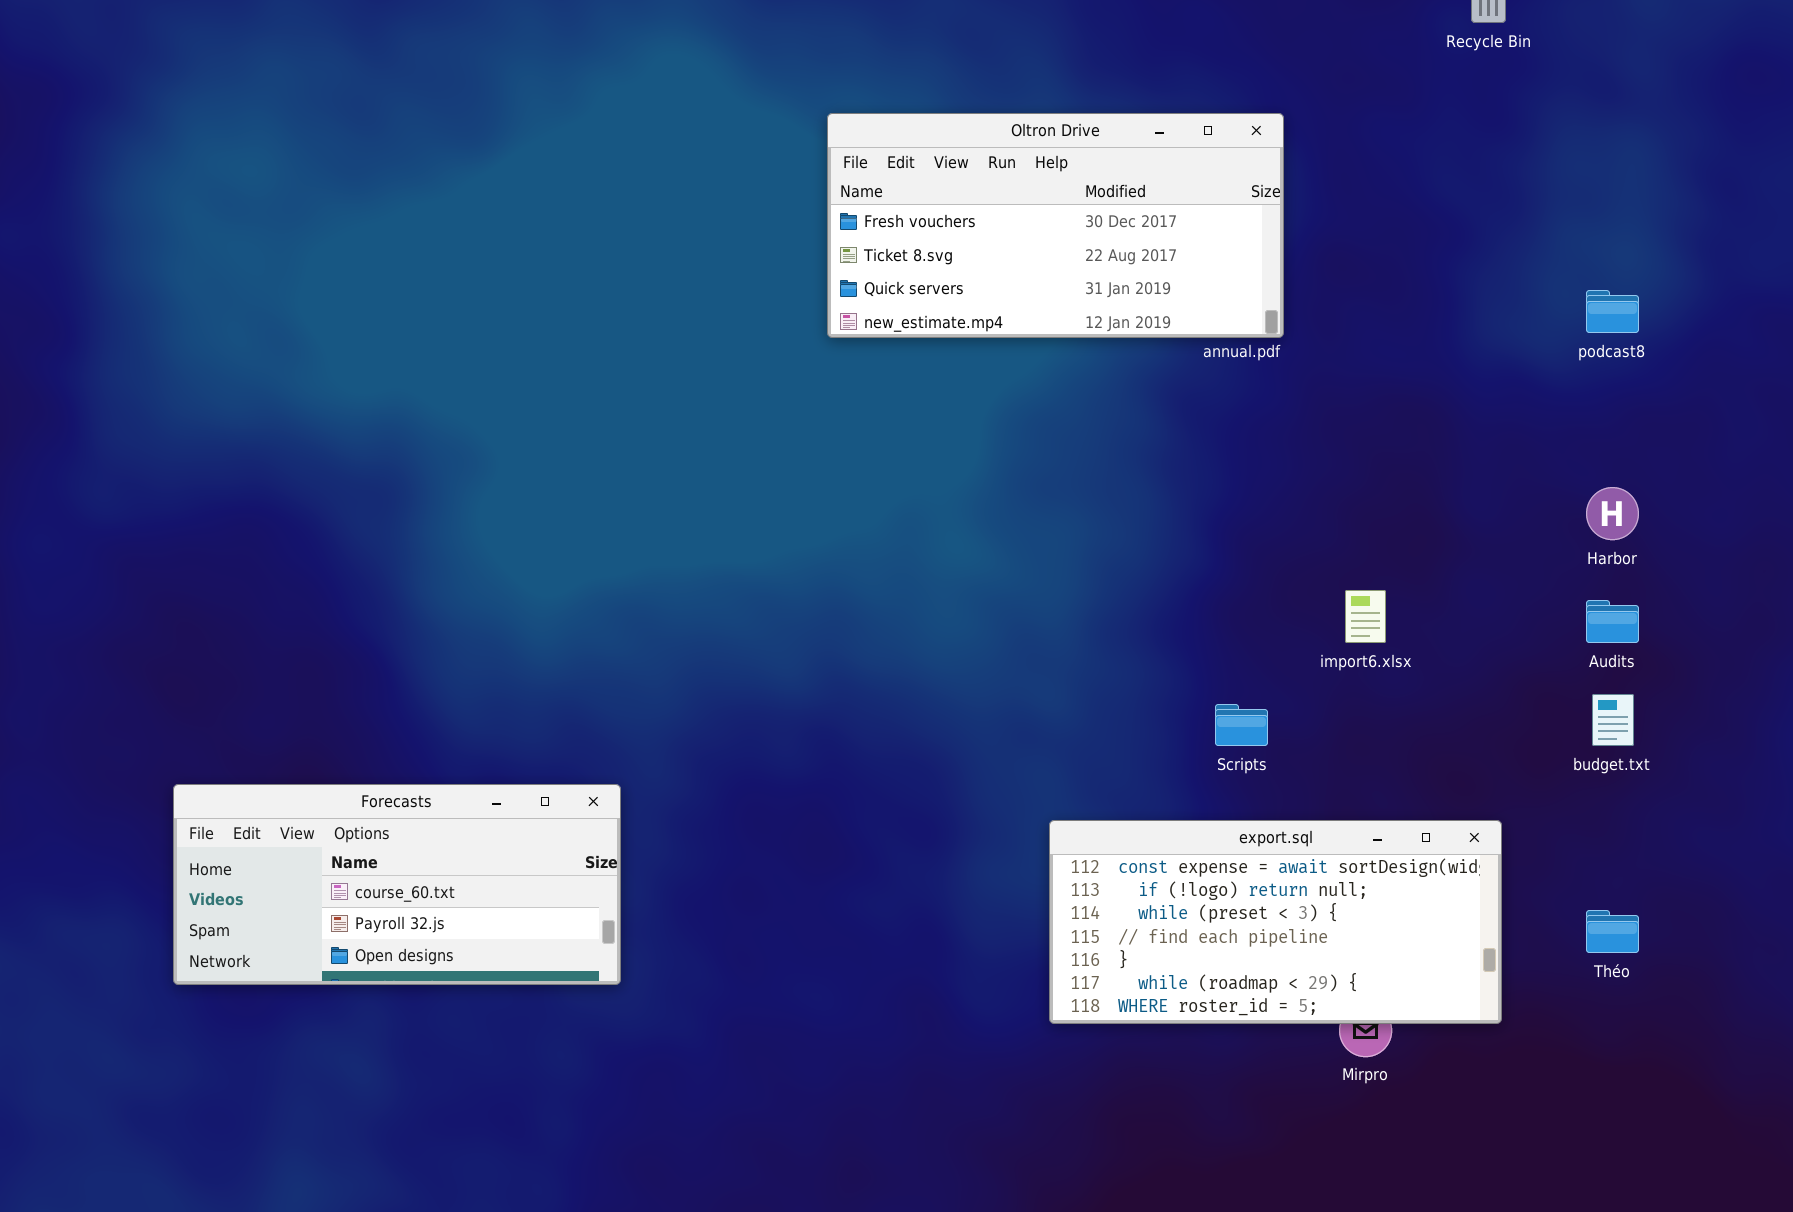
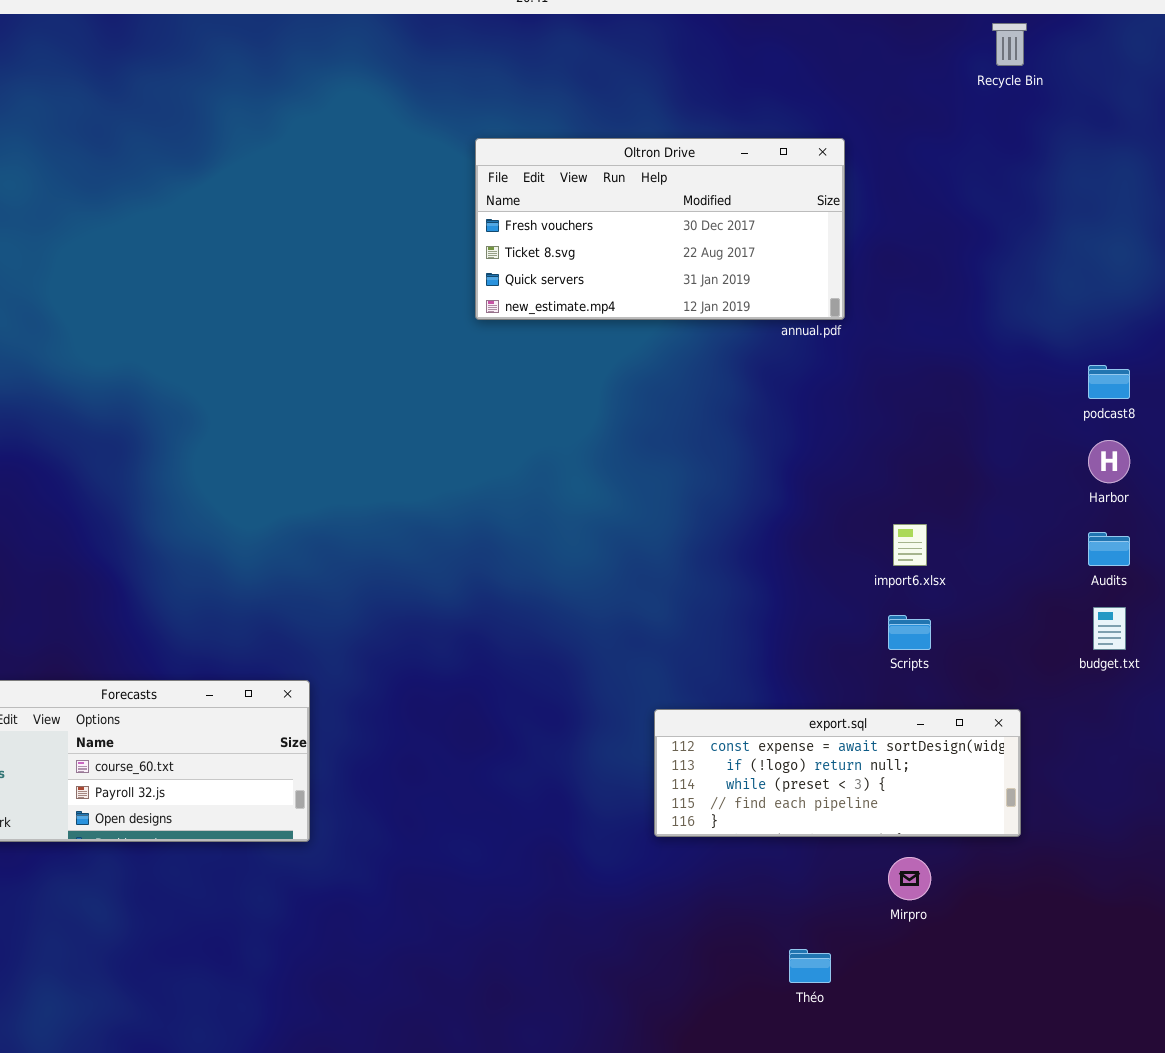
podcast8: [1586,290,1639,333] -> [1088,365,1130,399], moved
Scripts: [1215,704,1268,746] -> [888,615,931,650], moved
export.sql: [1049,820,1502,1024] -> [654,709,1021,837], resized
Théo: [1586,910,1639,953] -> [789,949,831,983], moved

